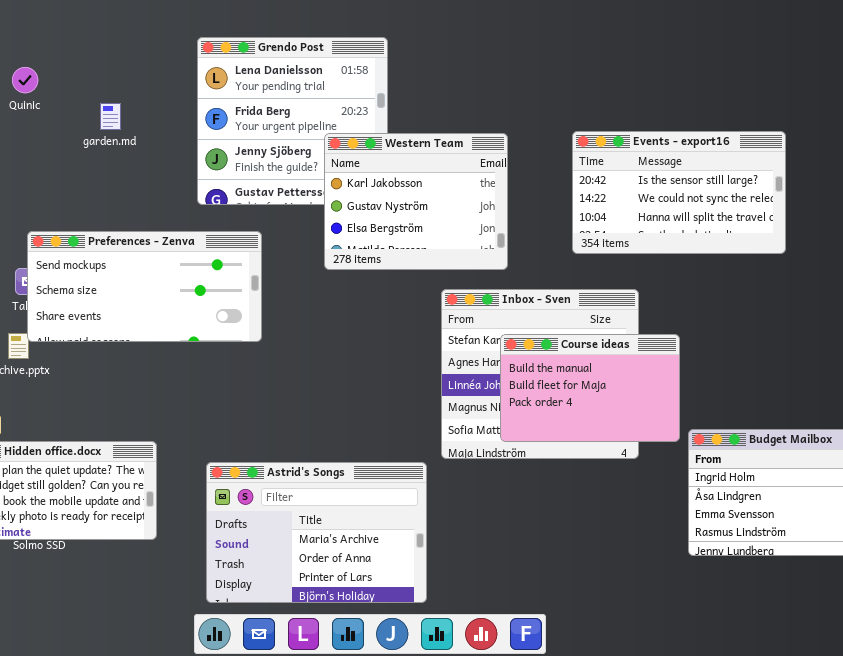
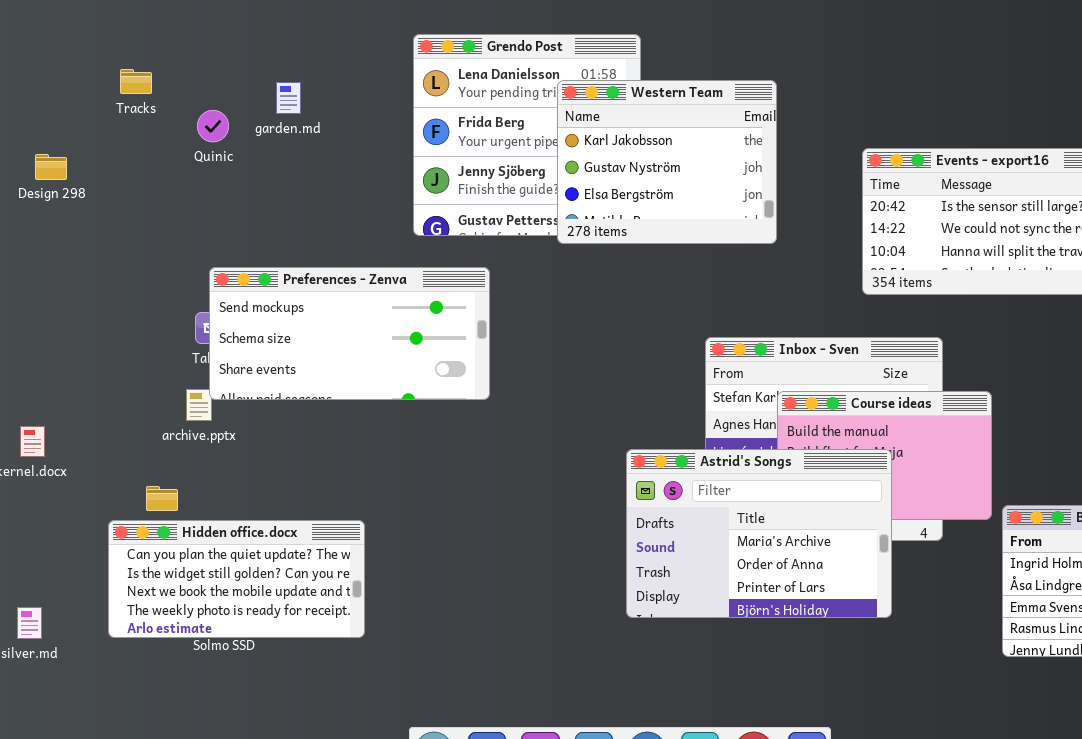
Quinic: [12,67,38,93] -> [197,110,229,142], moved
garden.md: [100,103,121,130] -> [276,82,301,114], moved
Western Team: [324,133,508,270] -> [557,80,777,244], moved
Astrid's Songs: [206,462,427,603] -> [626,449,892,618], moved

